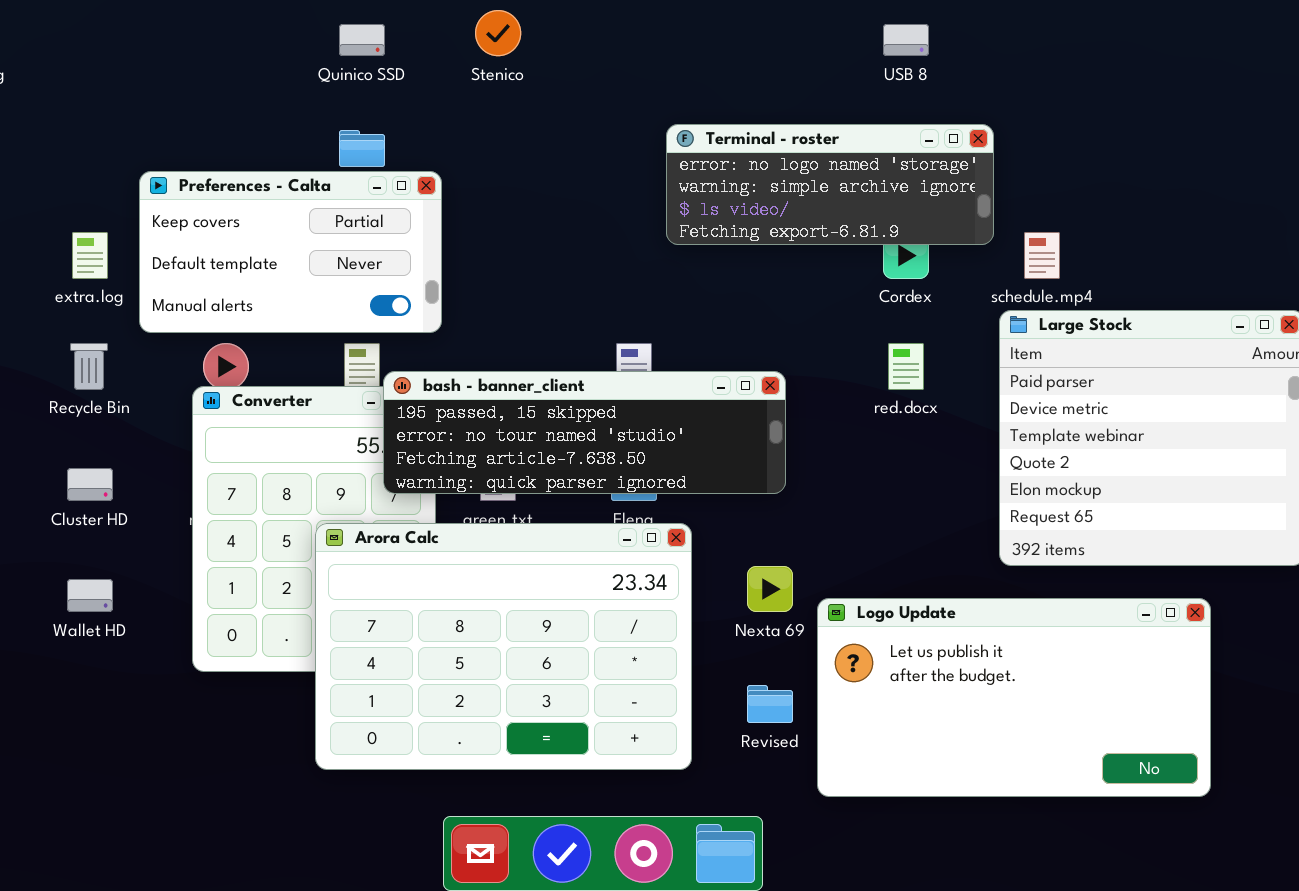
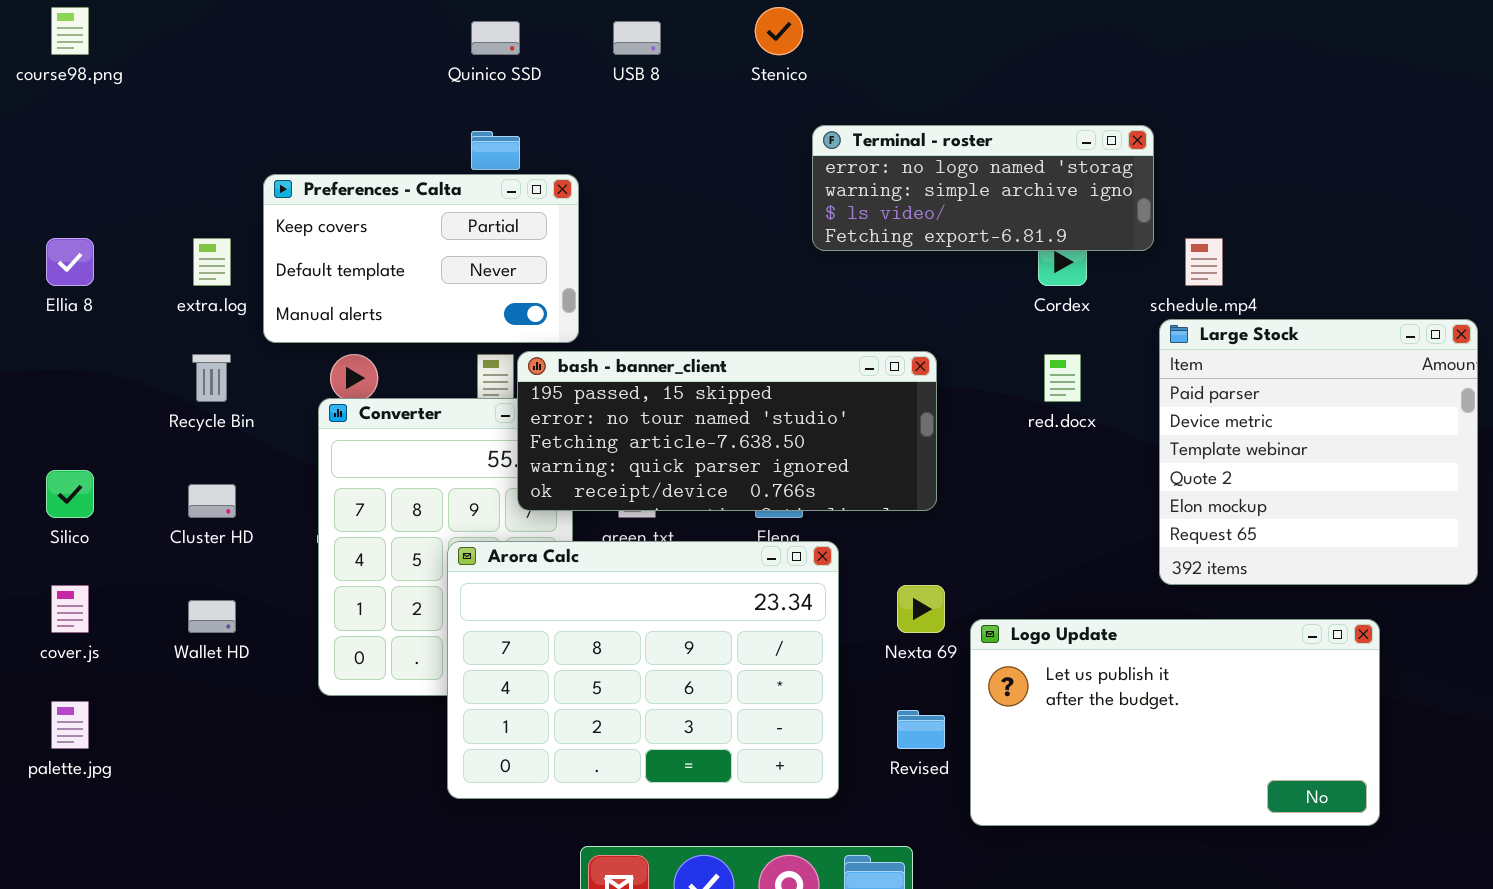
Stenico: [475,10,521,56] -> [755,7,803,55], moved
USB 8: [883,24,929,56] -> [613,21,661,55], moved
bash - banner_client: [383,371,786,494] -> [517,351,937,511], resized

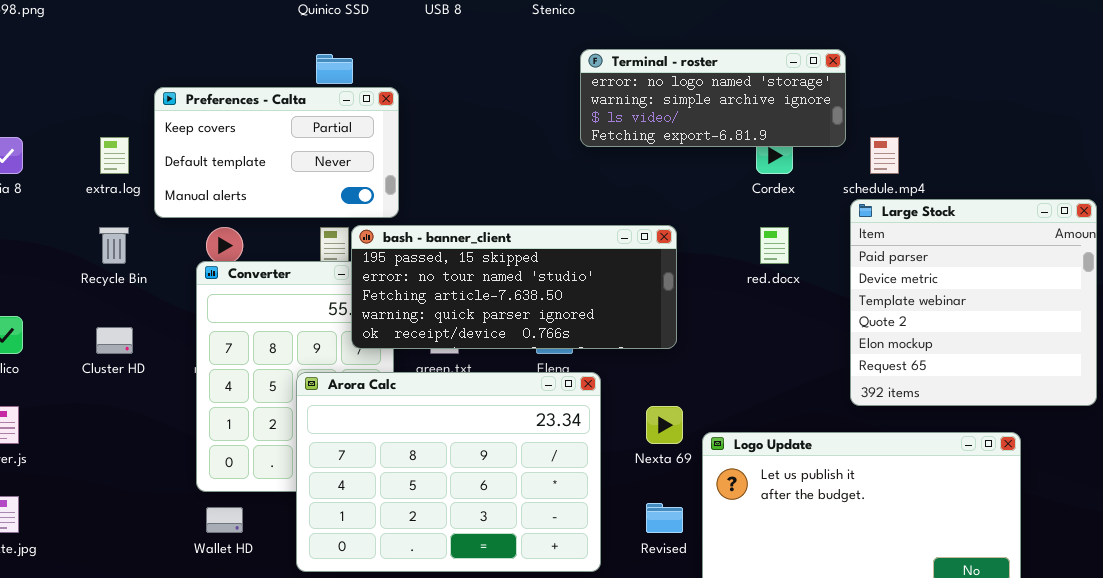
Wallet HD: [188,600,236,633] -> [206,507,243,533], moved

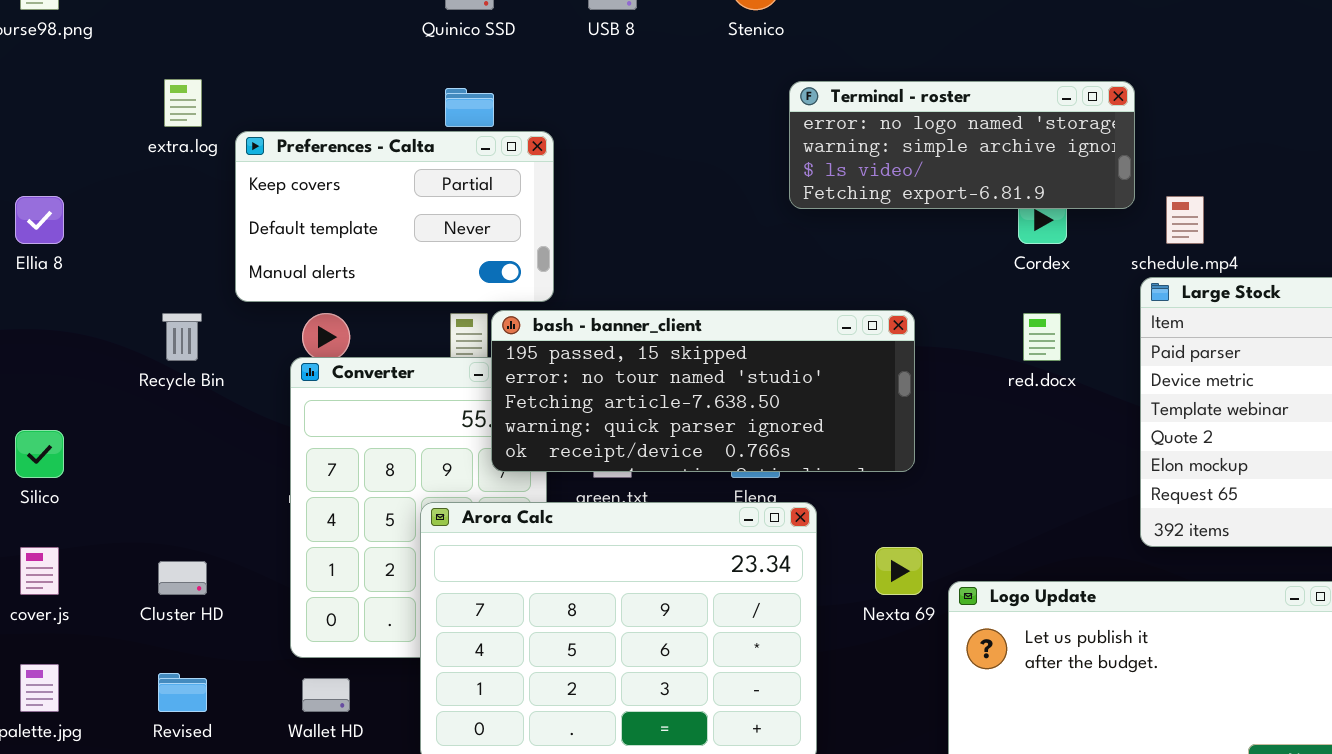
extra.log: [100,137,129,174] -> [164,79,202,127], moved
Cluster HD: [96,327,133,354] -> [158,561,207,595], moved
Revised: [646,503,683,533] -> [158,673,207,712], moved

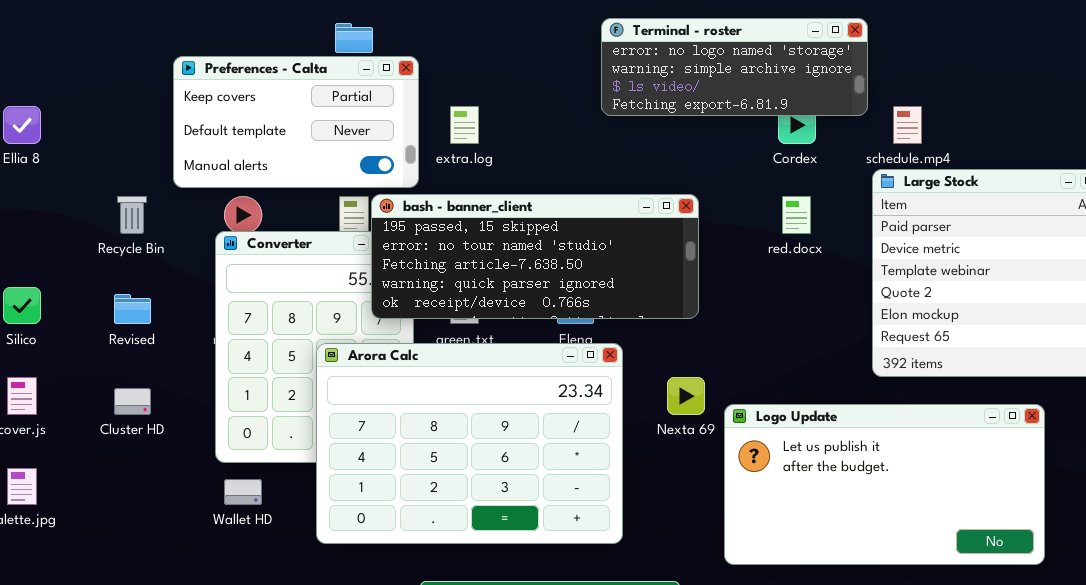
extra.log: [164,79,202,127] -> [450,106,479,144], moved
Revised: [158,673,207,712] -> [114,294,151,324], moved

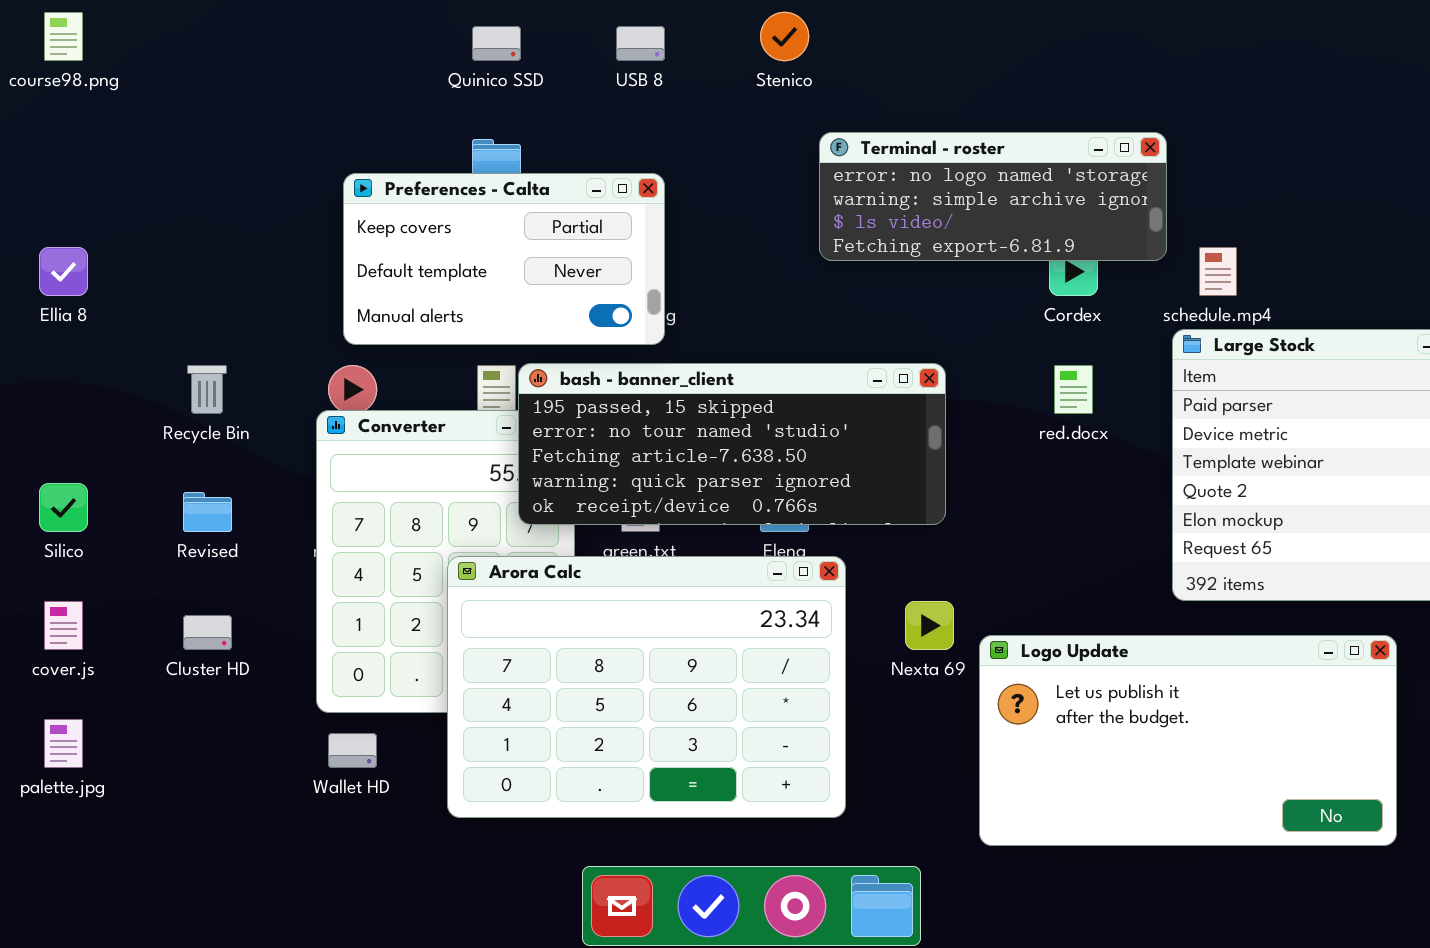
Preferences - Calta: [173,56,419,188] -> [343,173,665,345], moved

